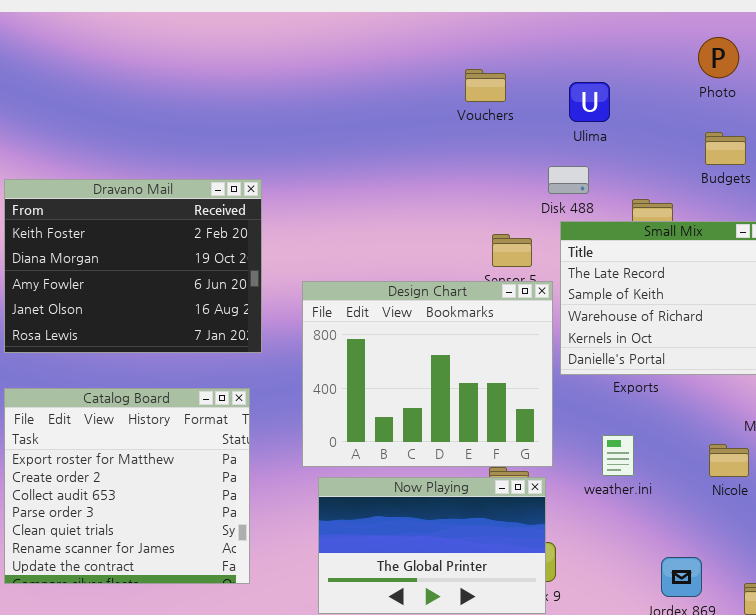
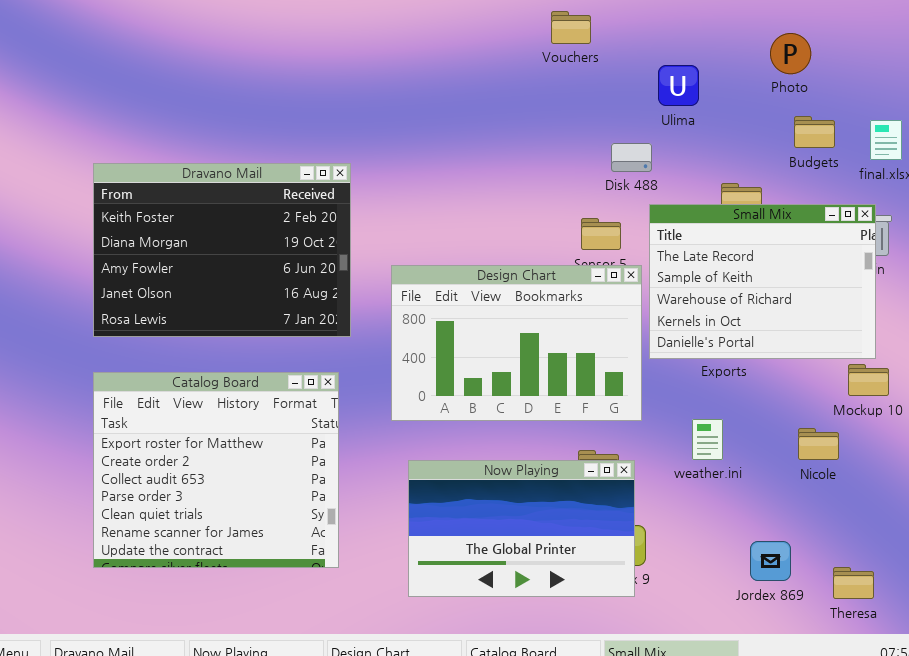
Photo: [698,37,739,78] -> [770,33,811,74], moved
Vouchers: [465,69,506,102] -> [551,11,591,44], moved
Disk 488: [548,166,589,194] -> [611,143,652,172], moved
Design Chart: [302,281,553,467] -> [391,265,642,421], resized

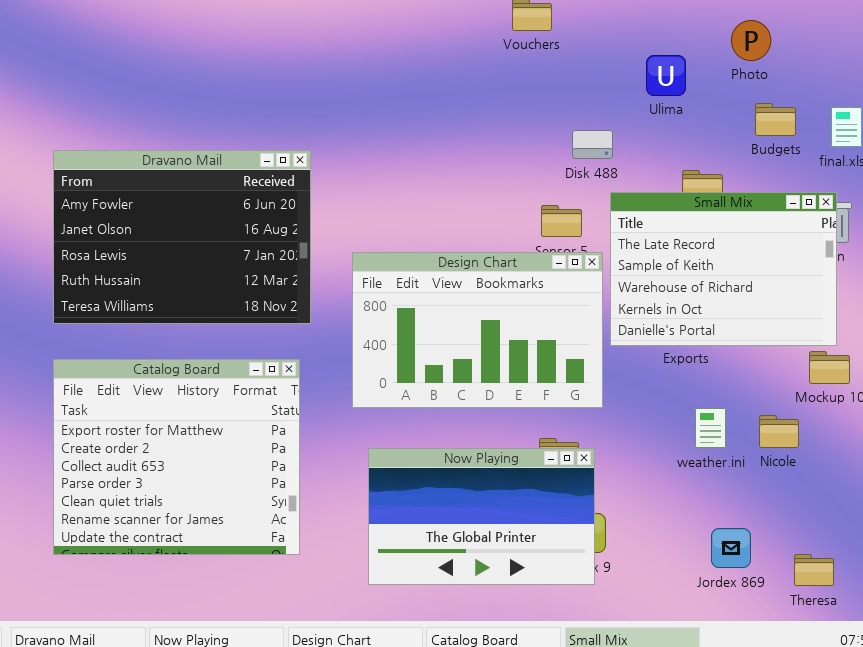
Ulima: [658,65,699,106] -> [646,55,686,96], moved
Dravano Mail: [93,163,351,337] -> [53,150,311,324], scrolled down 2 rows
weather.ini: [692,419,723,460] -> [695,408,726,448], moved

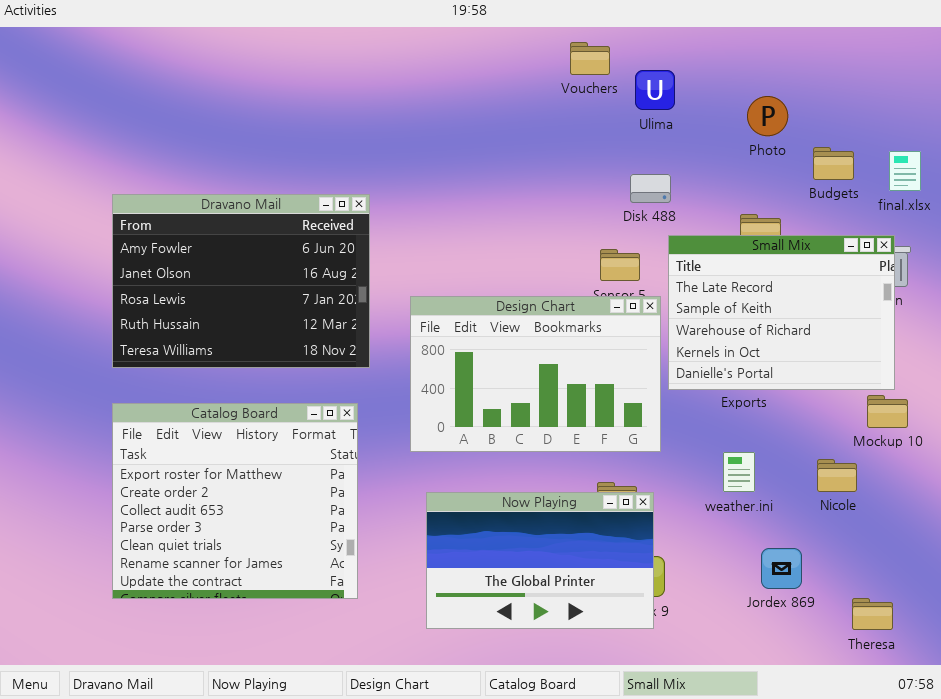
Photo: [731,20,771,61] -> [747,96,788,136], moved
Ulima: [646,55,686,96] -> [635,70,675,110], moved
weather.ini: [695,408,726,448] -> [723,452,755,492], moved
Jordex 869: [711,528,751,568] -> [761,548,802,589], moved

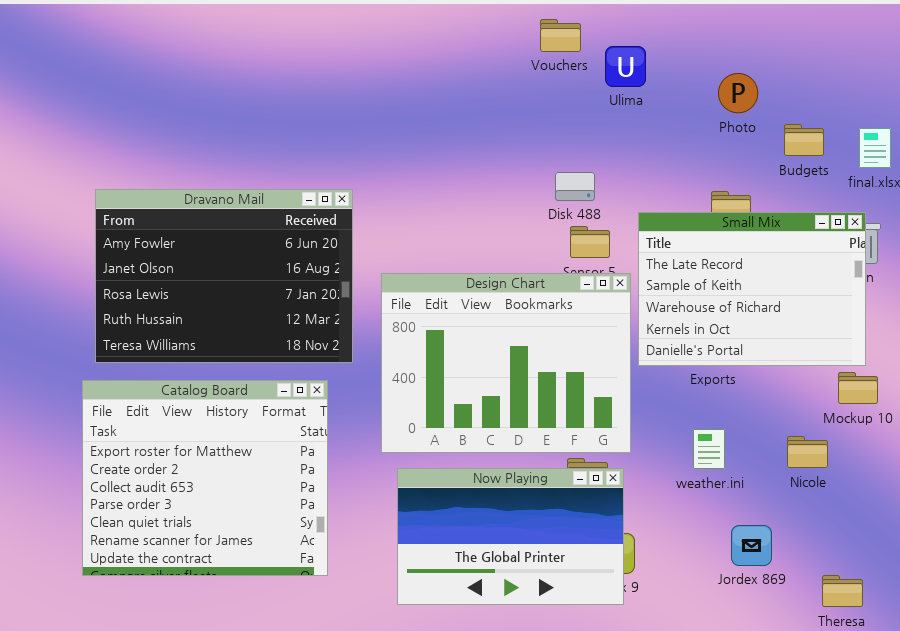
Disk 488: [630,174,671,203] -> [555,172,595,201], moved
Dravano Mail: [112,194,370,368] -> [95,189,353,363], moved
Design Chart: [410,296,661,452] -> [381,273,631,453], resized

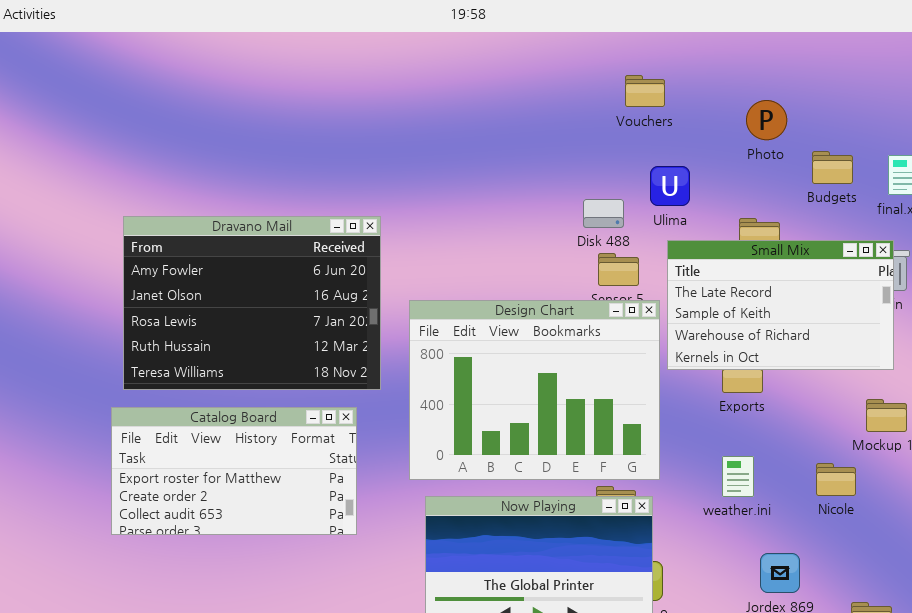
Vouchers: [540,19,581,52] -> [625,75,665,107], moved
Ulima: [605,46,646,87] -> [650,166,690,206], moved
Small Mix: [638,212,866,366] -> [667,240,894,370], resized
Catalog Board: [82,380,328,576] -> [111,407,357,535], resized

